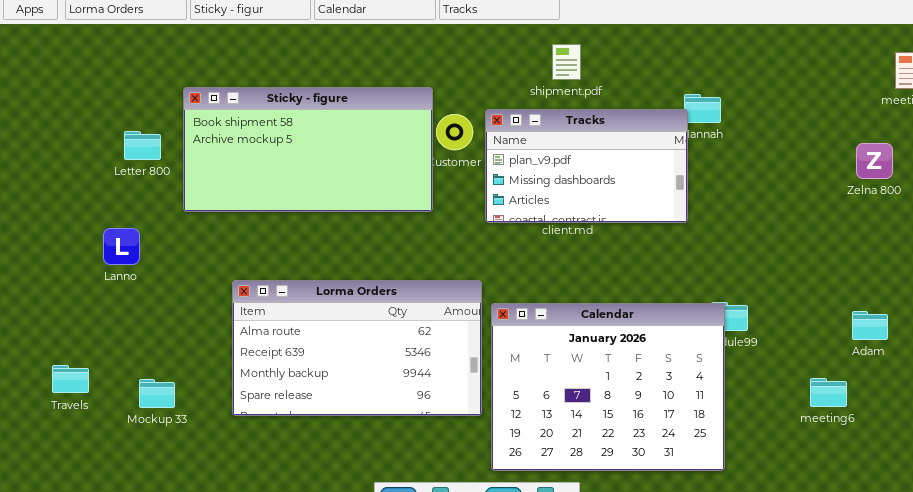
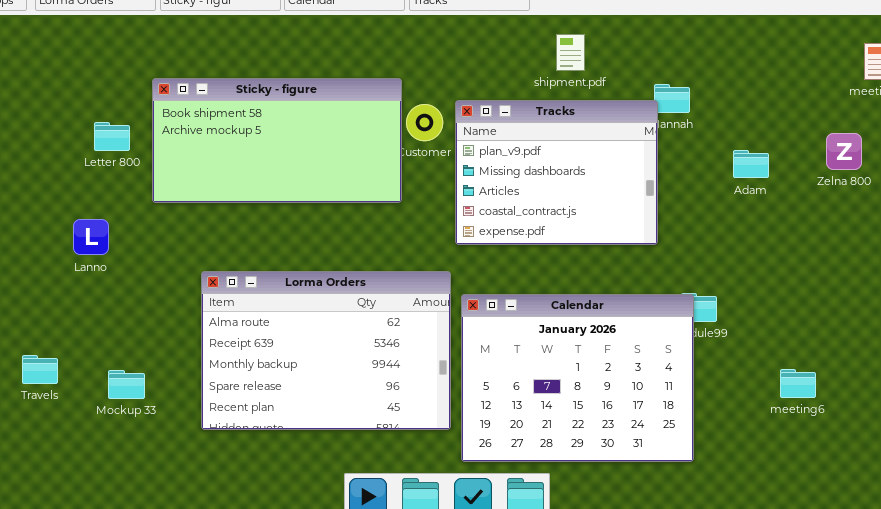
shipment.pdf: [552,44,581,80] -> [556,34,585,71], moved
Tracks: [485,109,688,223] -> [455,100,658,245], resized
Lorma Orders: [232,280,482,416] -> [201,271,451,430], resized
Adam: [852,311,888,340] -> [733,150,769,178], moved

